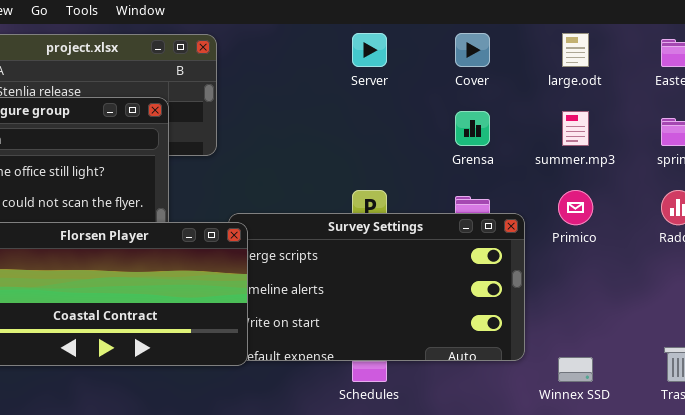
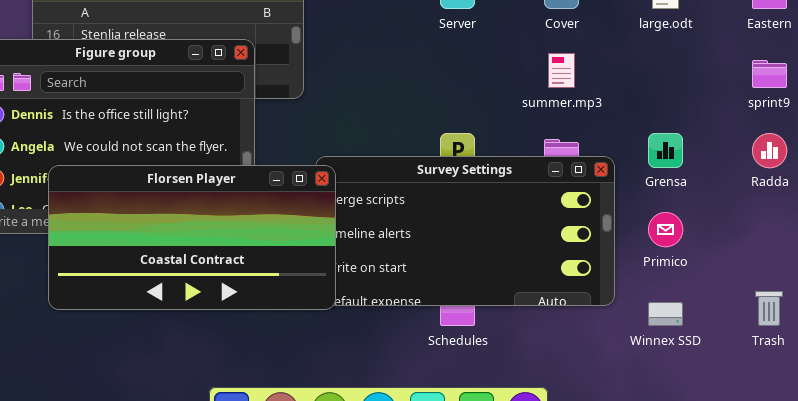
Grensa: [455,111,490,146] -> [648,133,683,168], moved
summer.mp3: [562,111,589,146] -> [548,53,575,88], moved
Primico: [558,190,593,225] -> [648,212,683,247], moved

